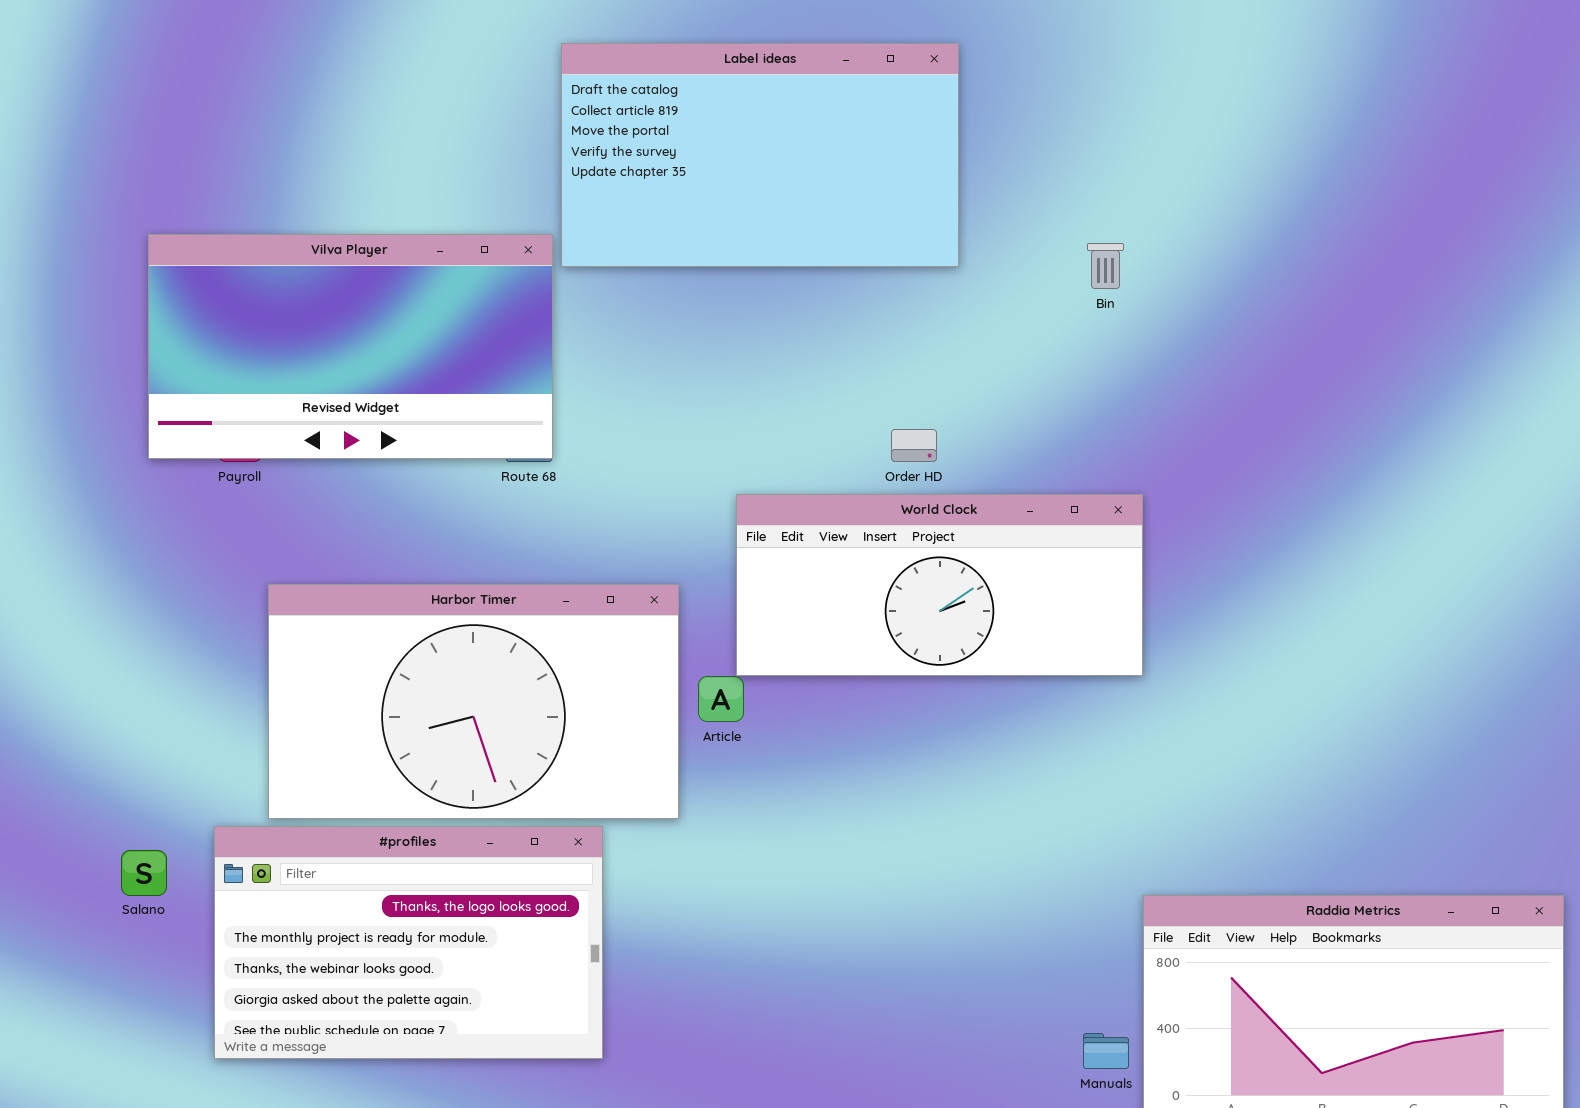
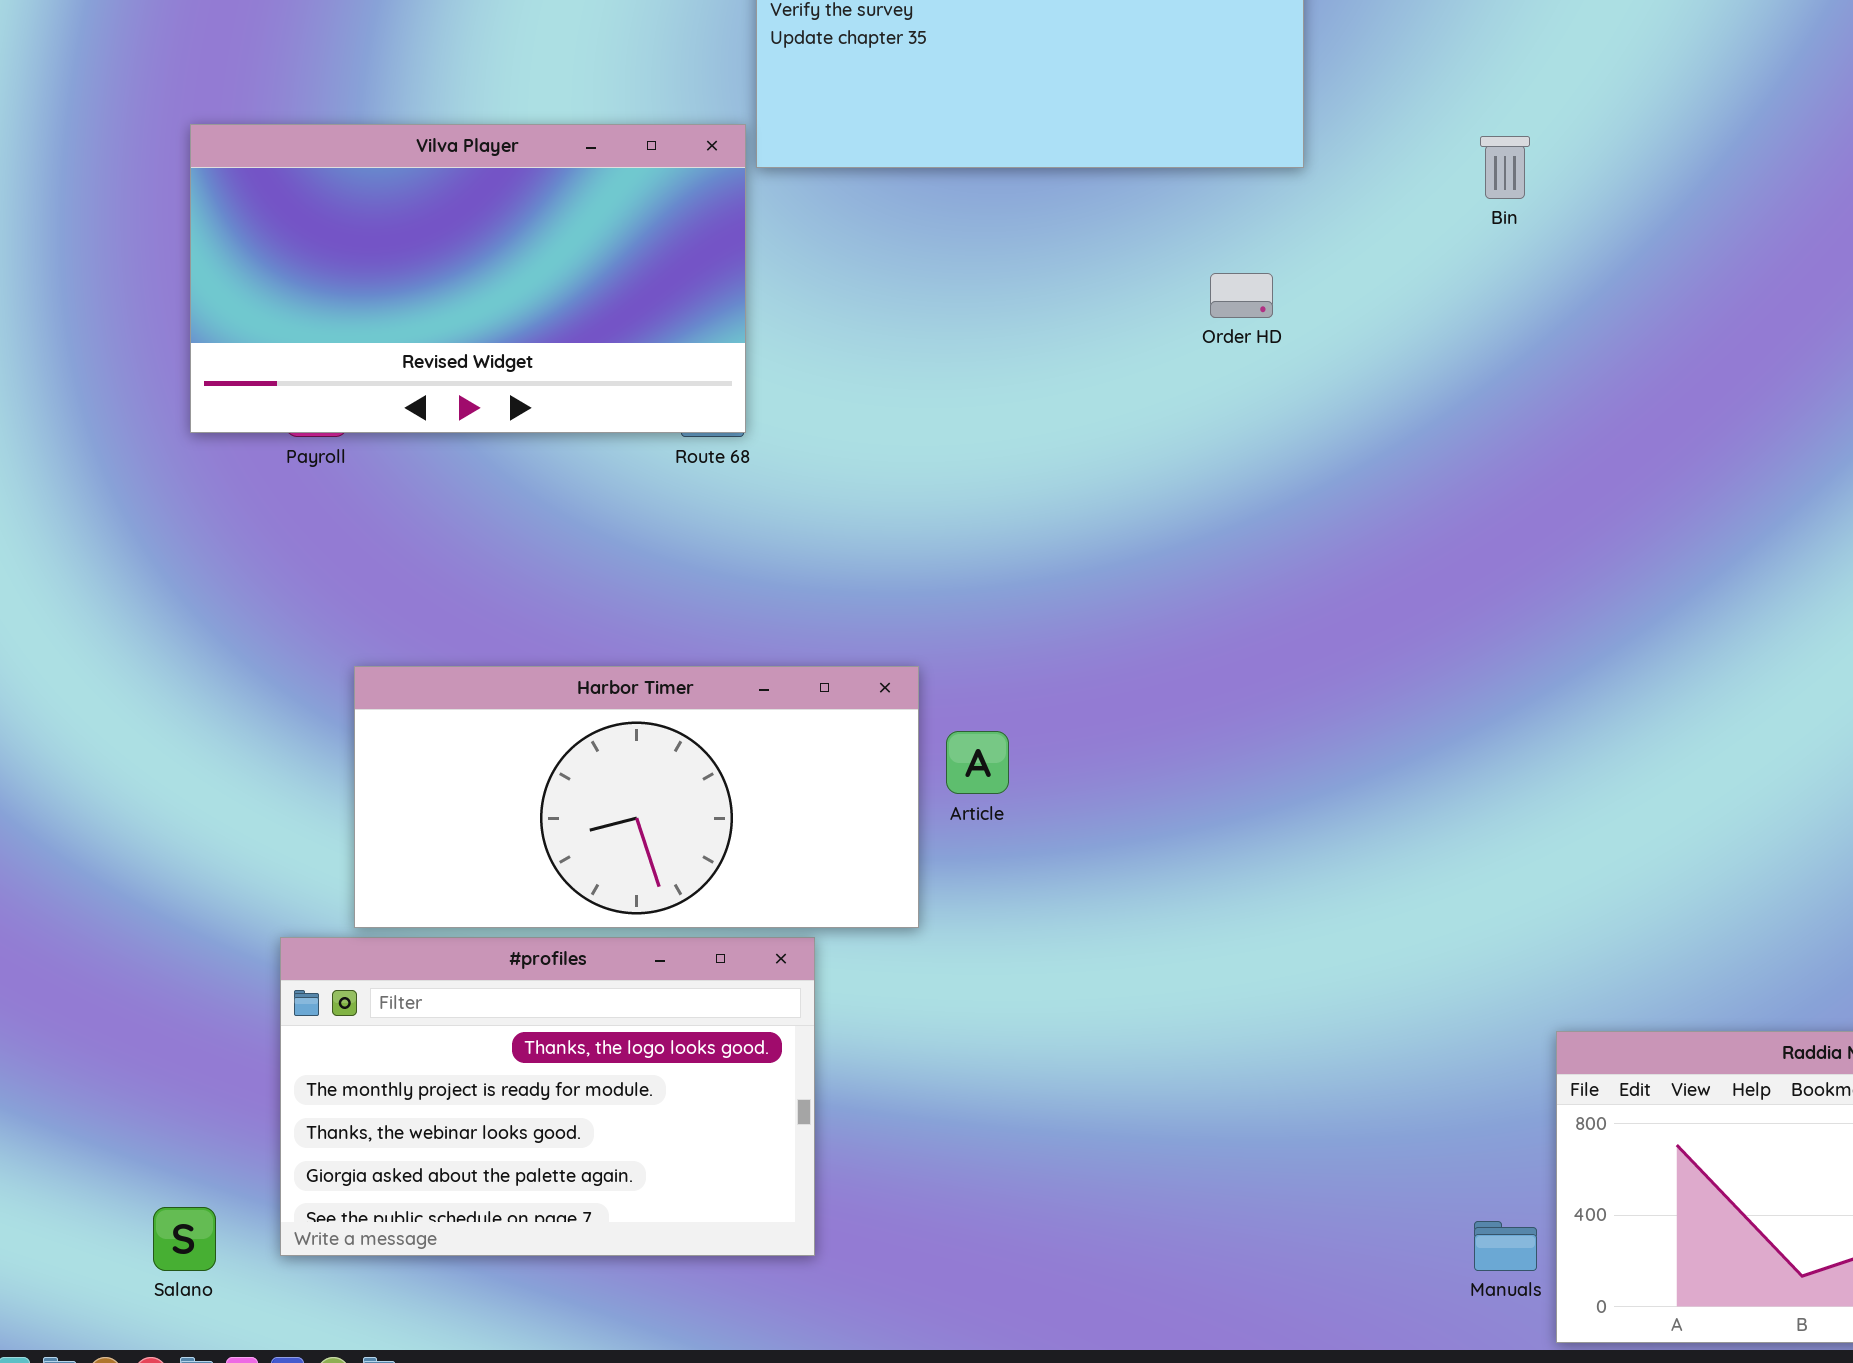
Order HD: [891,429,937,462] -> [1210,273,1273,318], moved
World Clock: [736,494,1143,676] -> none, closed
Harbor Timer: [268,584,679,819] -> [354,666,919,928], resized
Salano: [121,850,167,896] -> [153,1207,216,1271], moved

